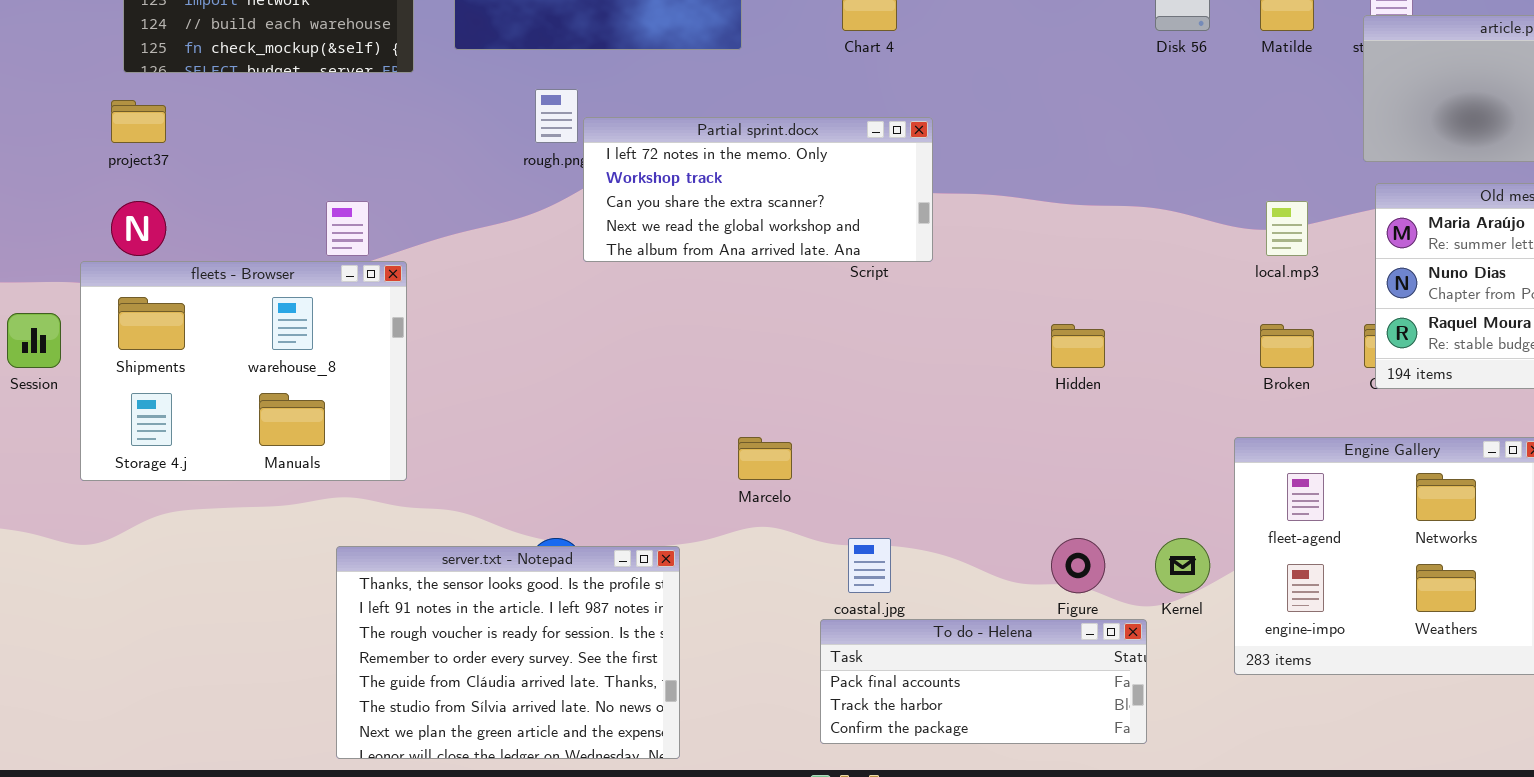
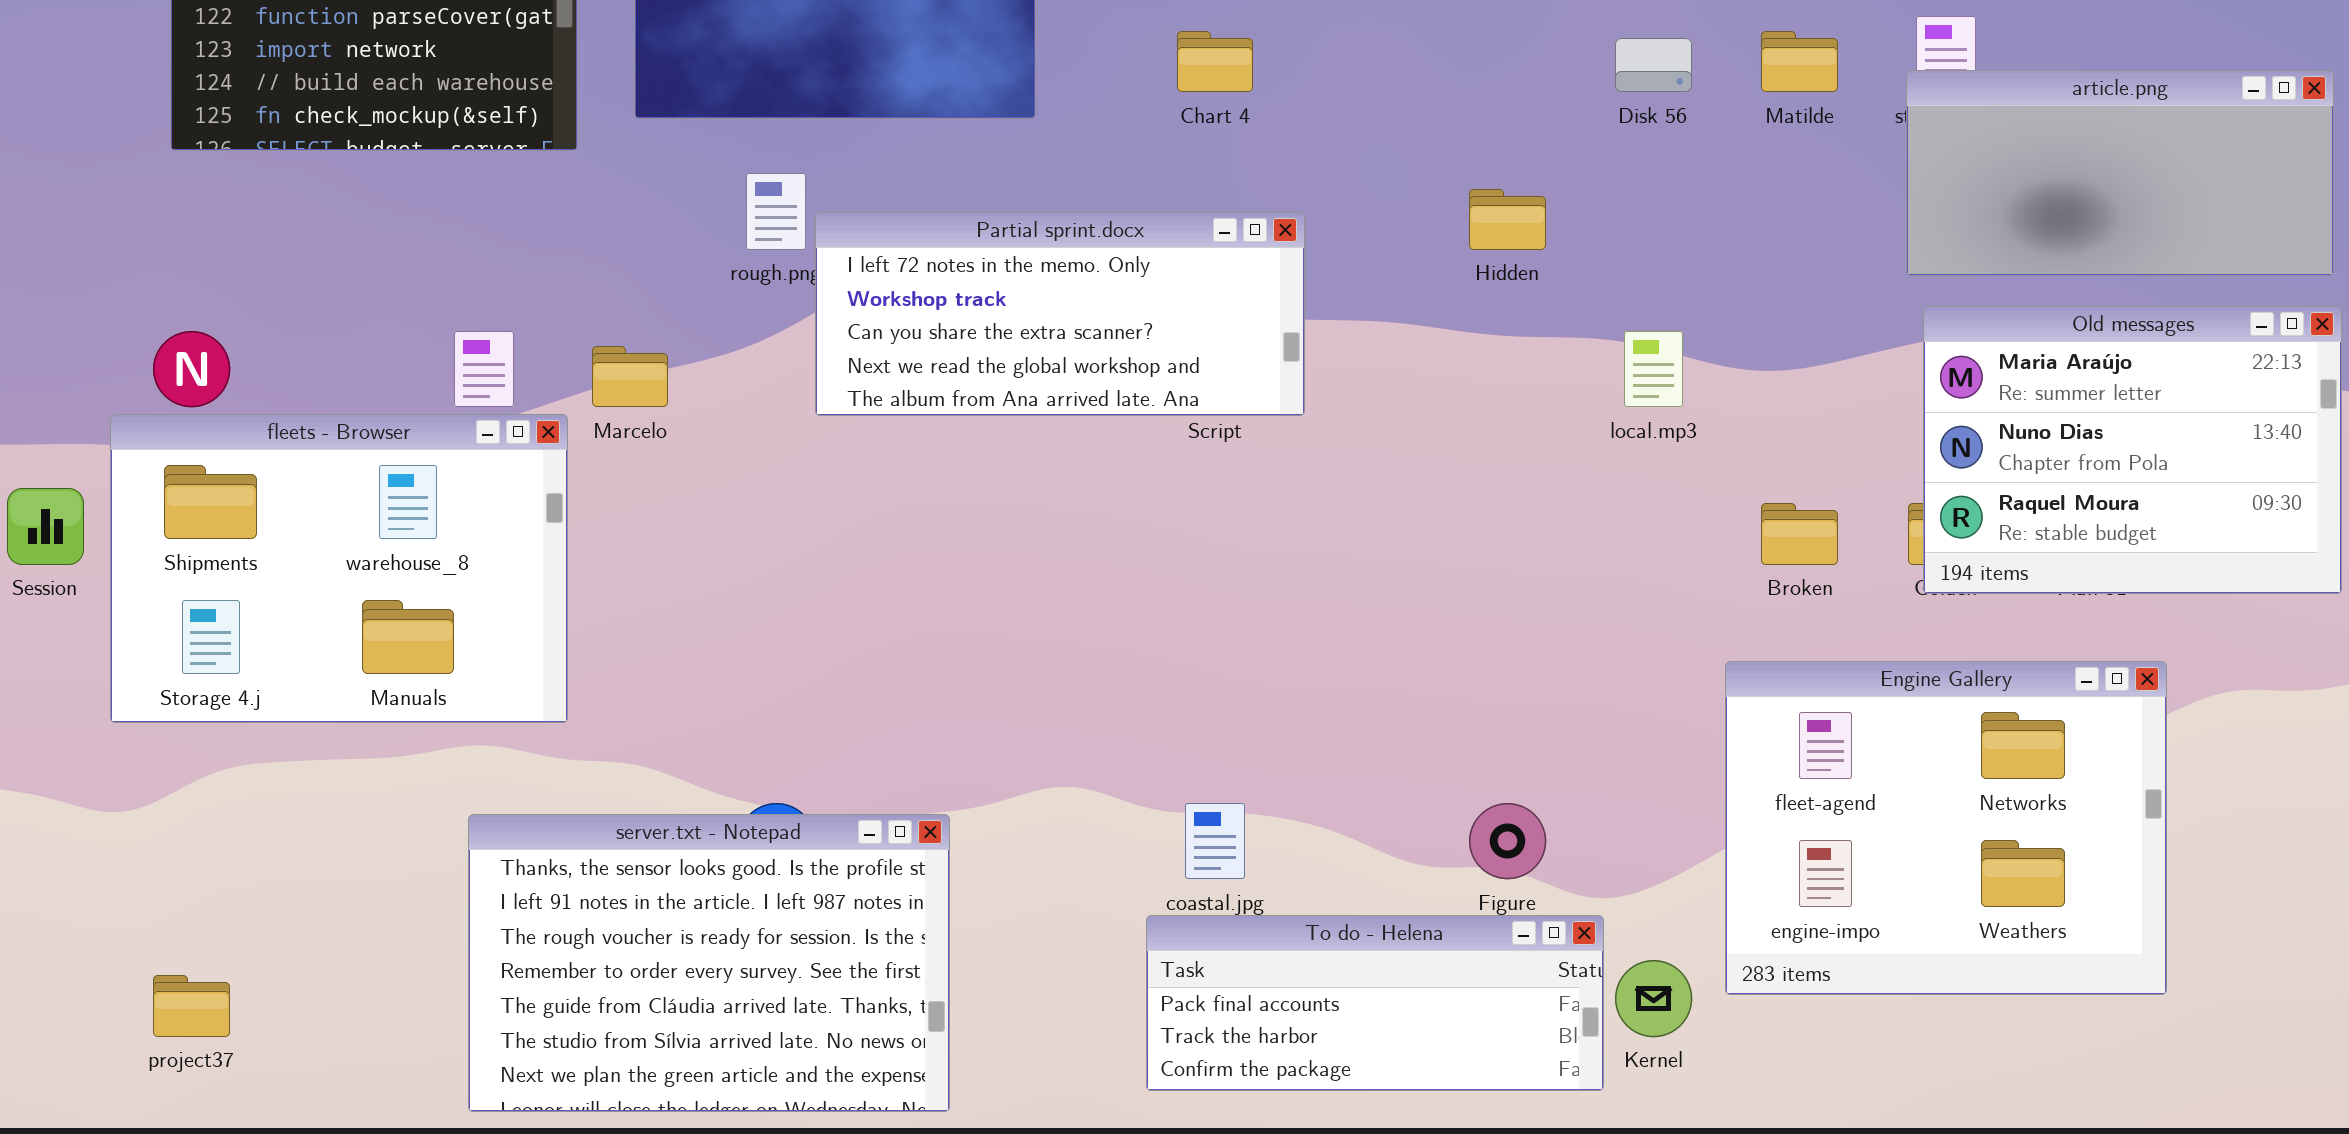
project37: [111,100,166,143] -> [153,975,230,1037], moved
local.mp3: [1266,201,1308,256] -> [1624,331,1683,407], moved
Hidden: [1051,324,1105,368] -> [1469,189,1546,250], moved
Marcelo: [738,437,792,480] -> [592,346,668,407], moved
Kernel: [1155,538,1210,593] -> [1615,960,1692,1037], moved

